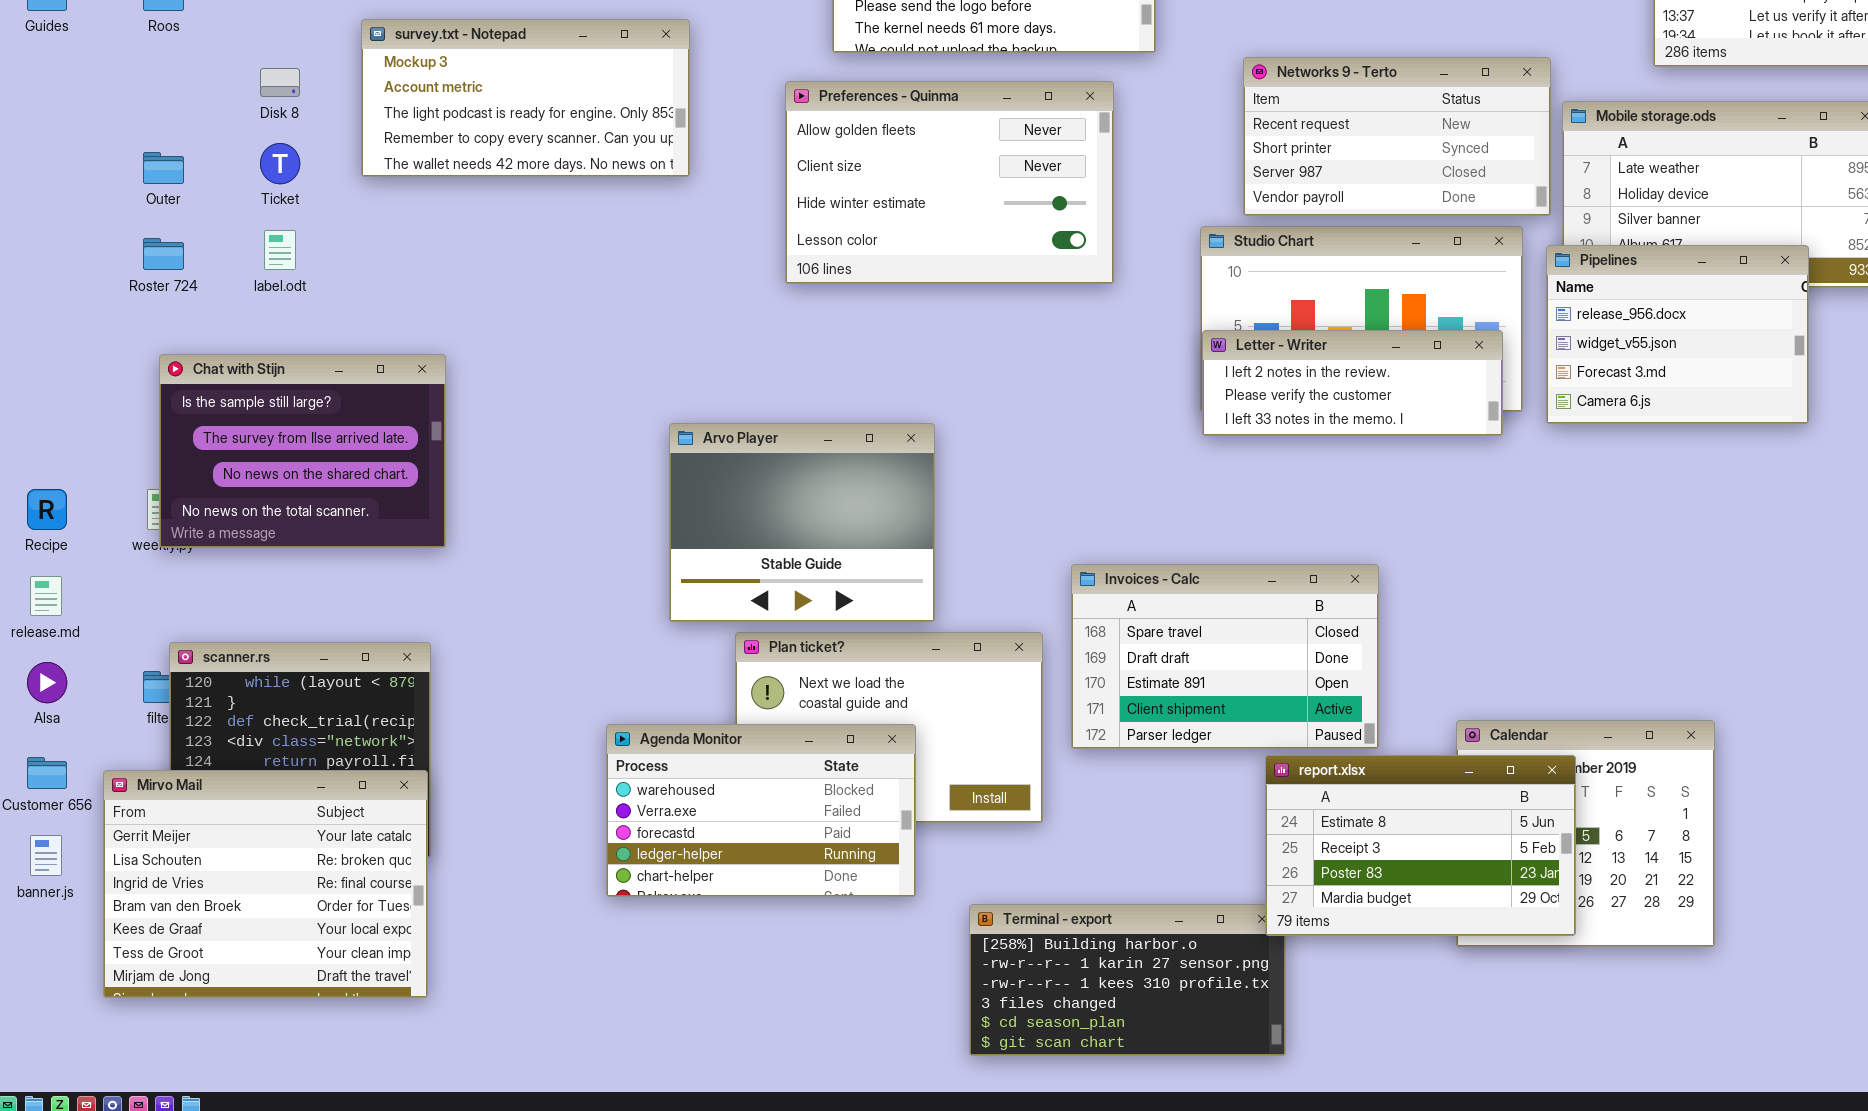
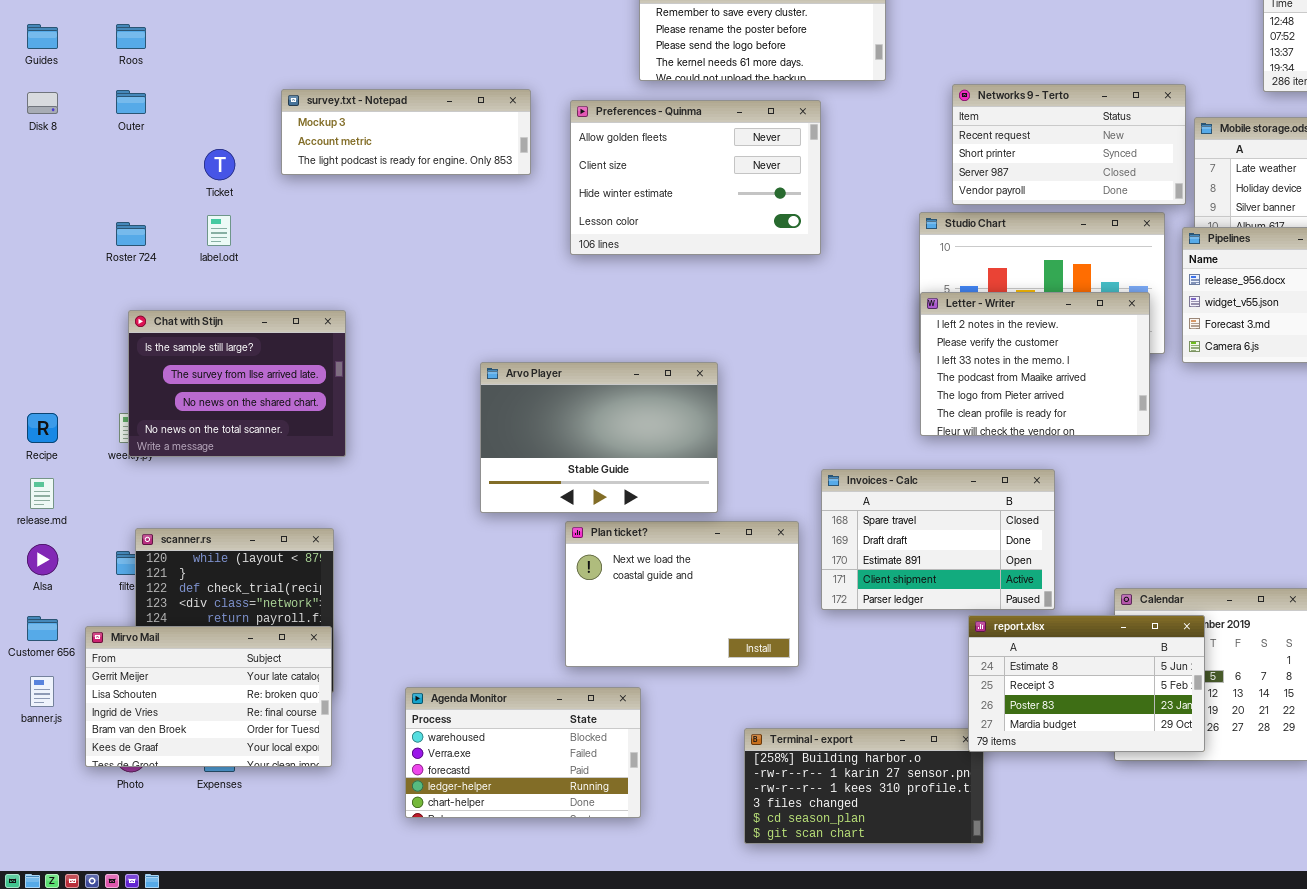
survey.txt - Notepad: [361,19,690,177] -> [281,89,531,175], resized
Disk 8: [260,68,300,97] -> [27,92,58,114], moved
Preferences - Quinma: [785,81,1114,284] -> [570,100,821,255], moved
Outer: [143,152,184,184] -> [116,90,146,114], moved
Letter - Writer: [1202,330,1503,436] -> [920,292,1150,436], resized
Arvo Player: [669,423,935,622] -> [480,362,718,513], resized
Agenda Monitor: [606,724,916,897] -> [405,687,641,818], moved
Mirvo Mail: [103,770,428,998] -> [85,626,332,767], resized

